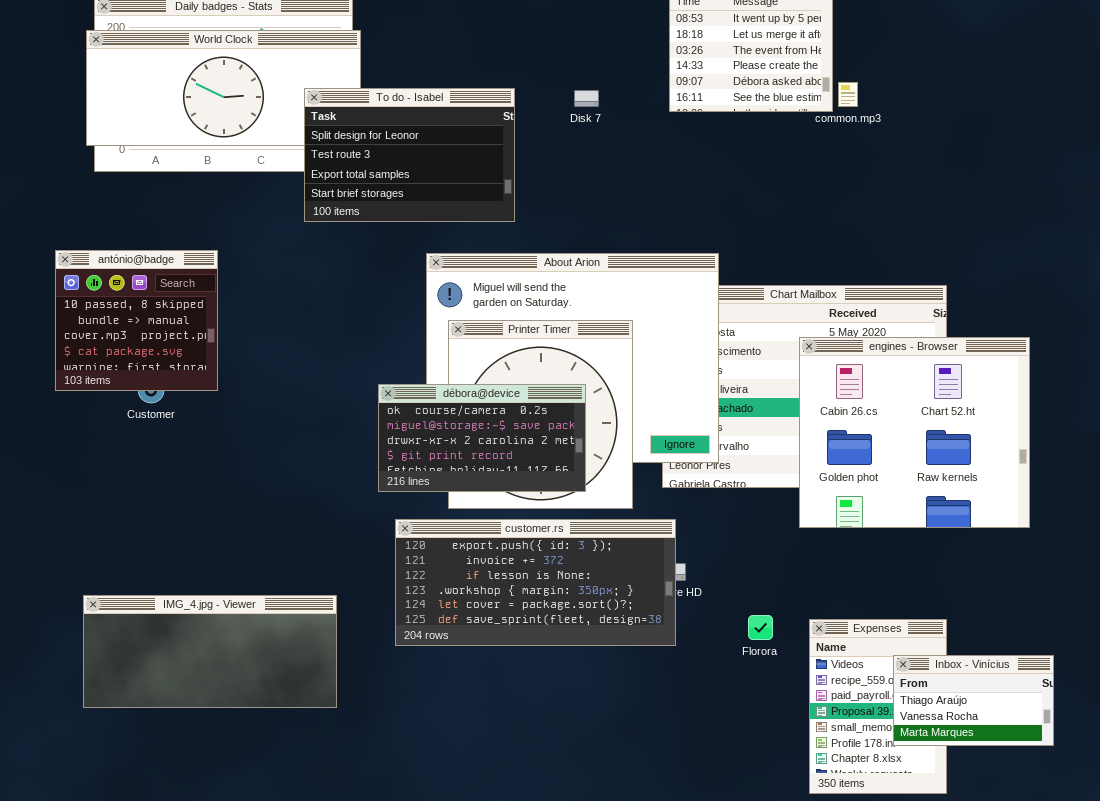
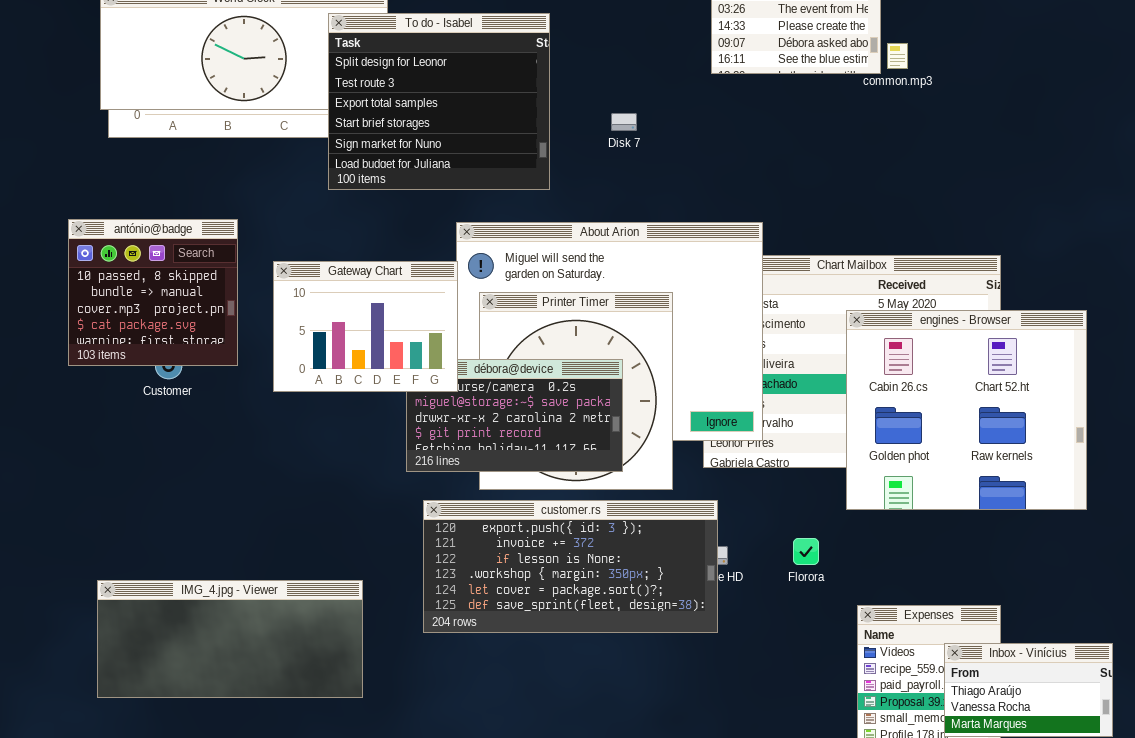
To do - Isabel: [304,88,515,222] -> [328,13,550,190], resized
Disk 7: [574,90,599,107] -> [611,113,637,131], moved
Gateway Chart: none -> [273,261,458,392], opened
Florora: [748,615,773,640] -> [793,538,819,565], moved

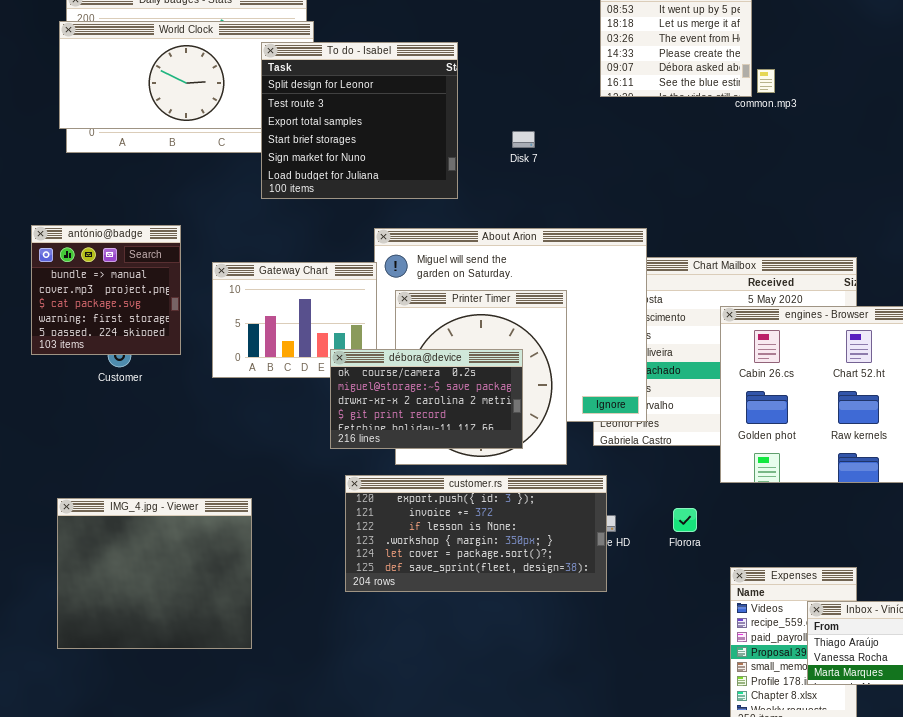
antónio@badge: [68,219,238,366] -> [31,225,181,355], scrolled down 1 row
débora@device: [406,359,623,472] -> [330,349,523,449], raised
IMG_4.jpg - Viewer: [97,580,363,698] -> [57,498,252,649], resized

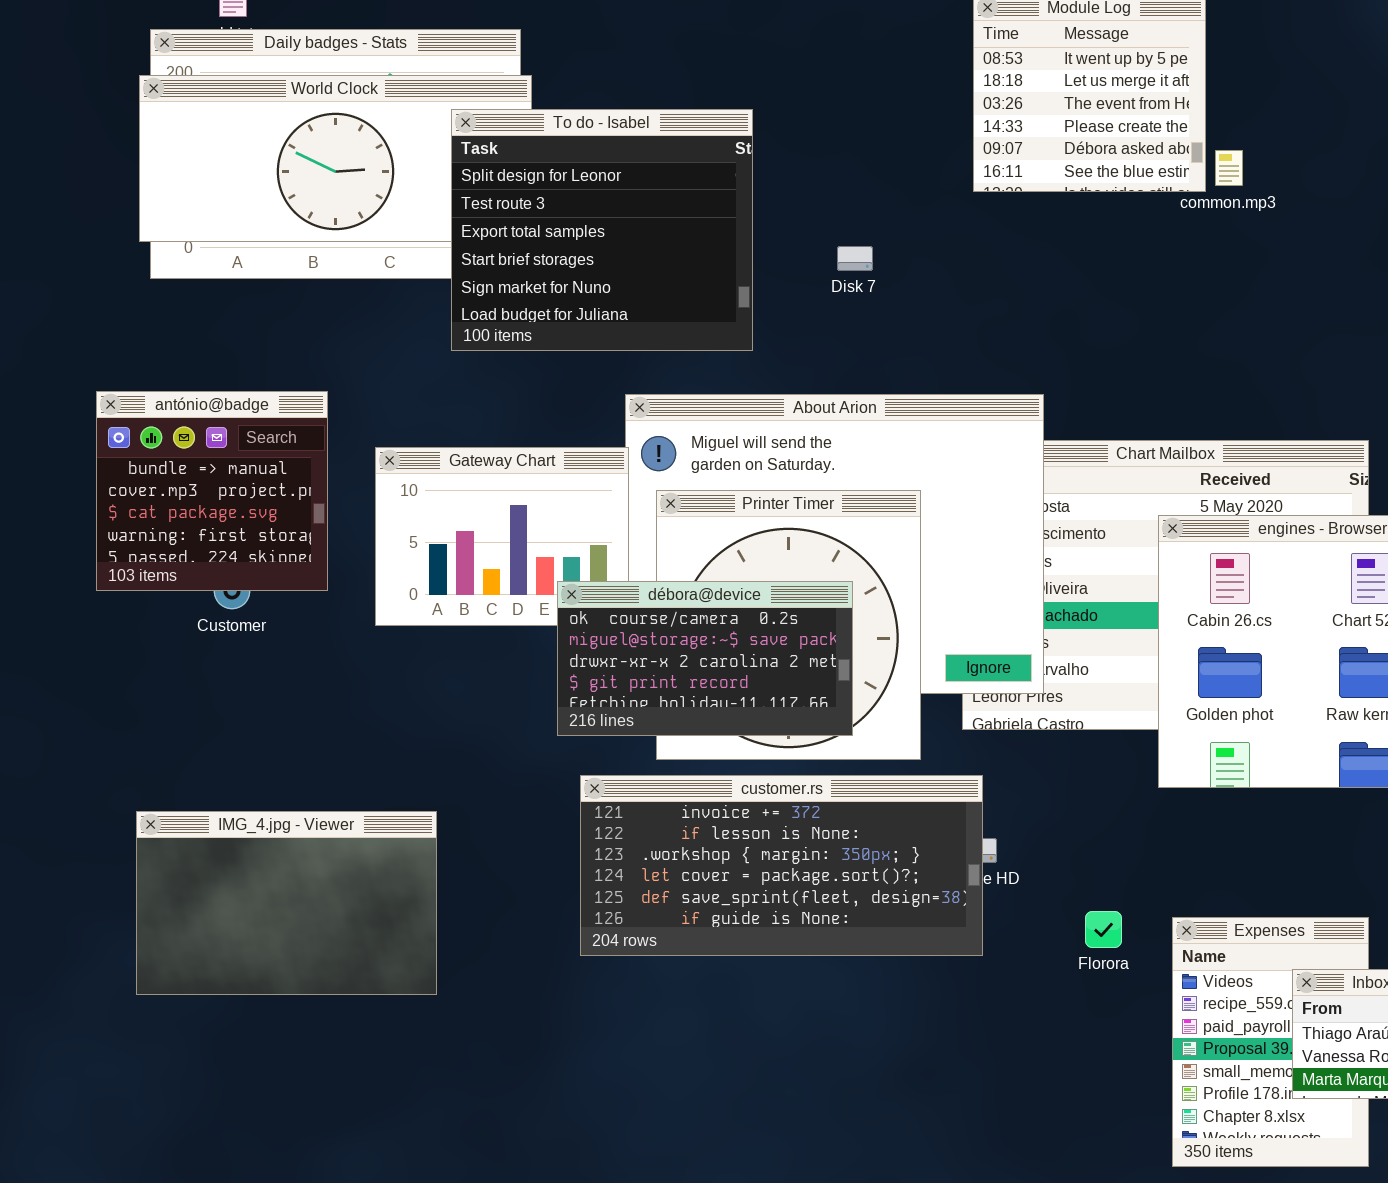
customer.rs: [345,475,607,592] -> [580,775,983,956], scrolled down 1 row
IMG_4.jpg - Viewer: [57,498,252,649] -> [136,811,437,995], resized
Florora: [673,508,697,532] -> [1085,911,1122,948], moved

